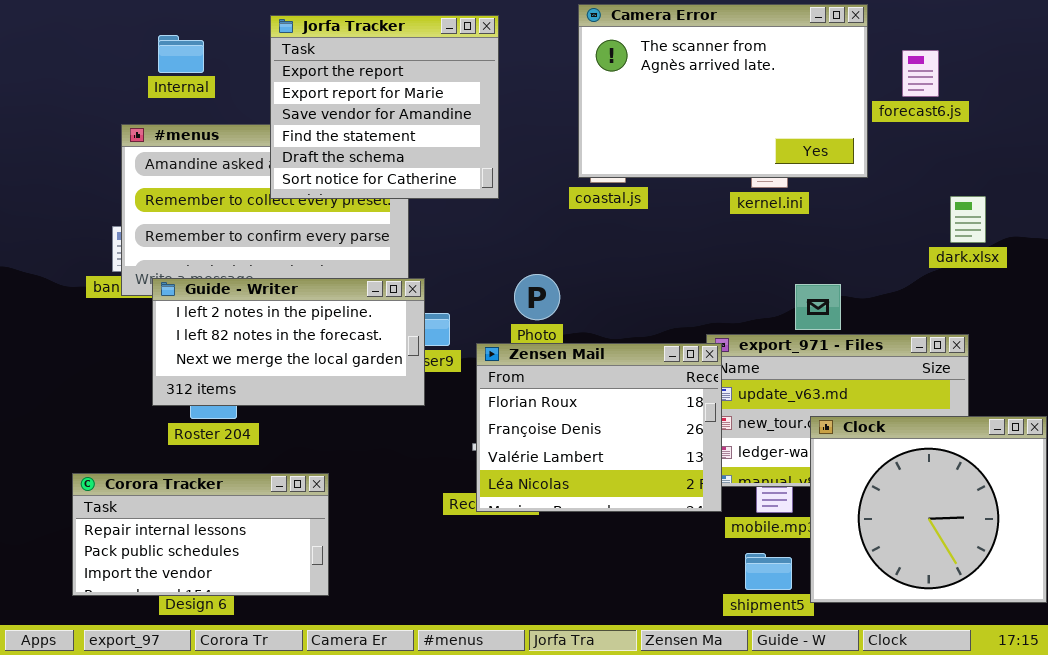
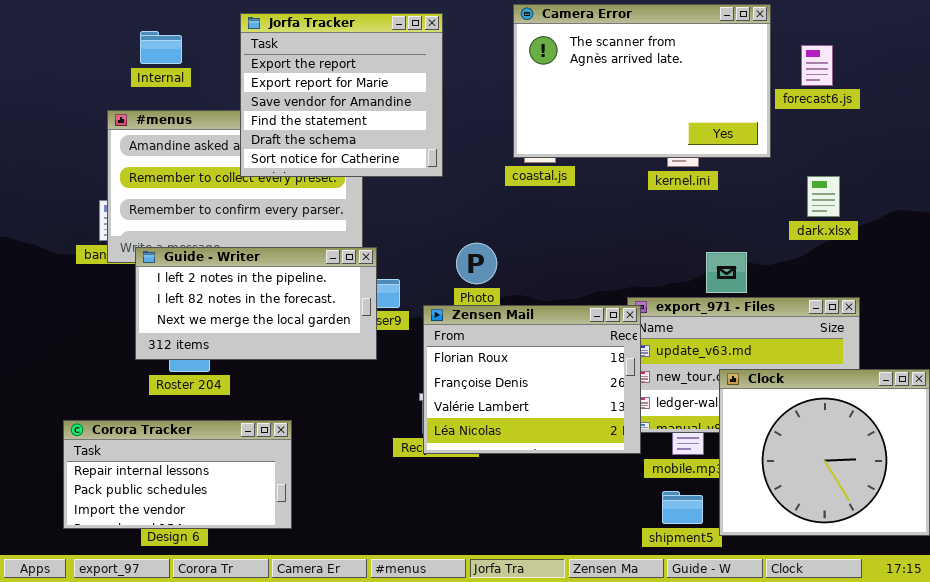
dark.xlsx: [950,196,986,243] -> [807,176,840,217], moved

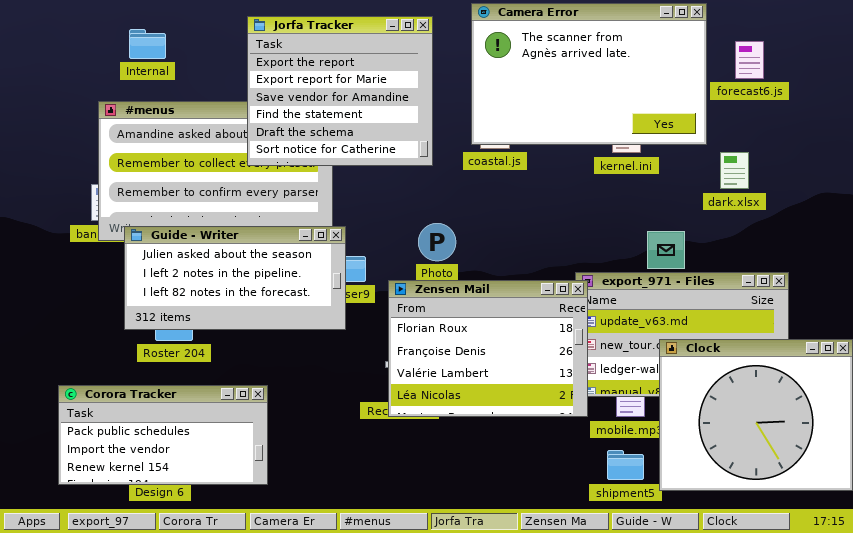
Jorfa Tracker: [240,13,443,177] -> [247,16,433,166], moved
dark.xlsx: [807,176,840,217] -> [720,152,749,189], moved
Guide - Writer: [135,247,377,360] -> [124,226,346,330], scrolled up 1 row
Corora Tracker: [63,420,292,529] -> [58,385,268,485], scrolled down 1 row

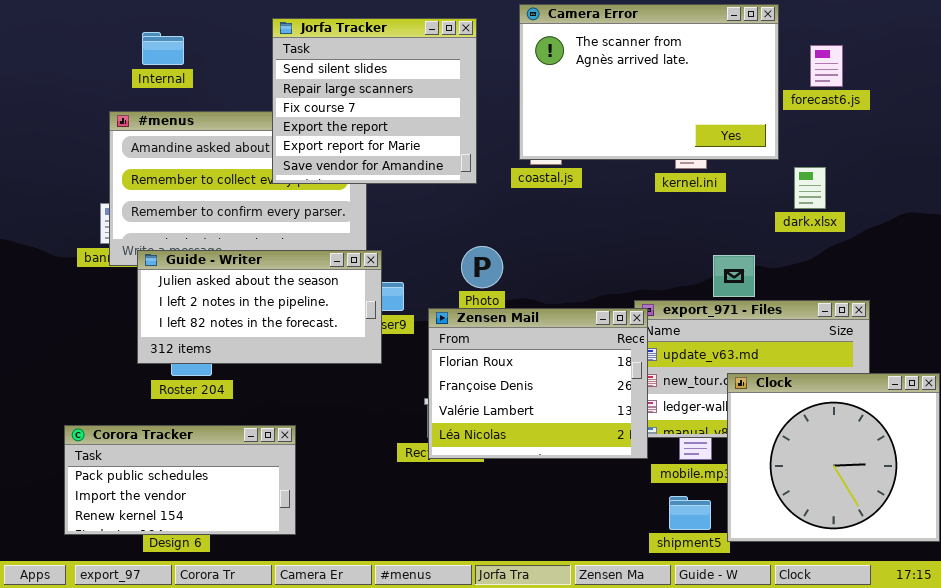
Jorfa Tracker: [247,16,433,166] -> [272,18,477,184], scrolled up 3 rows

